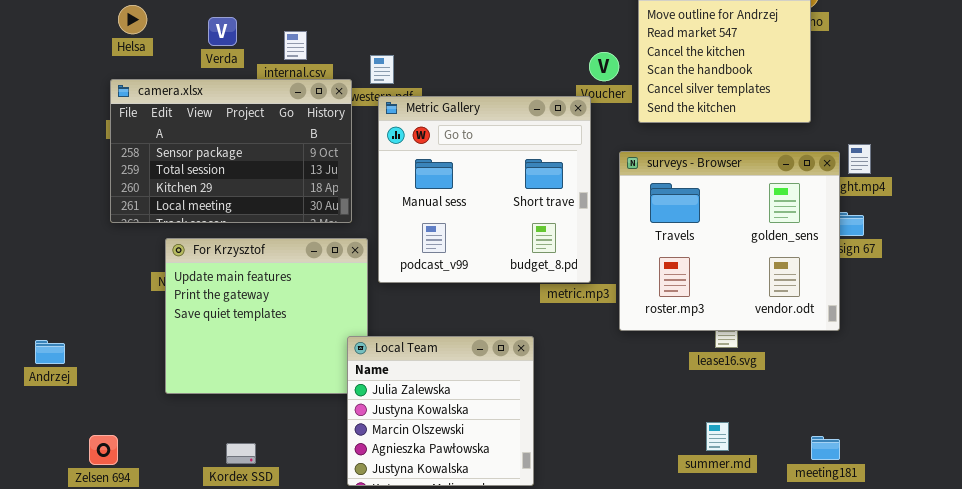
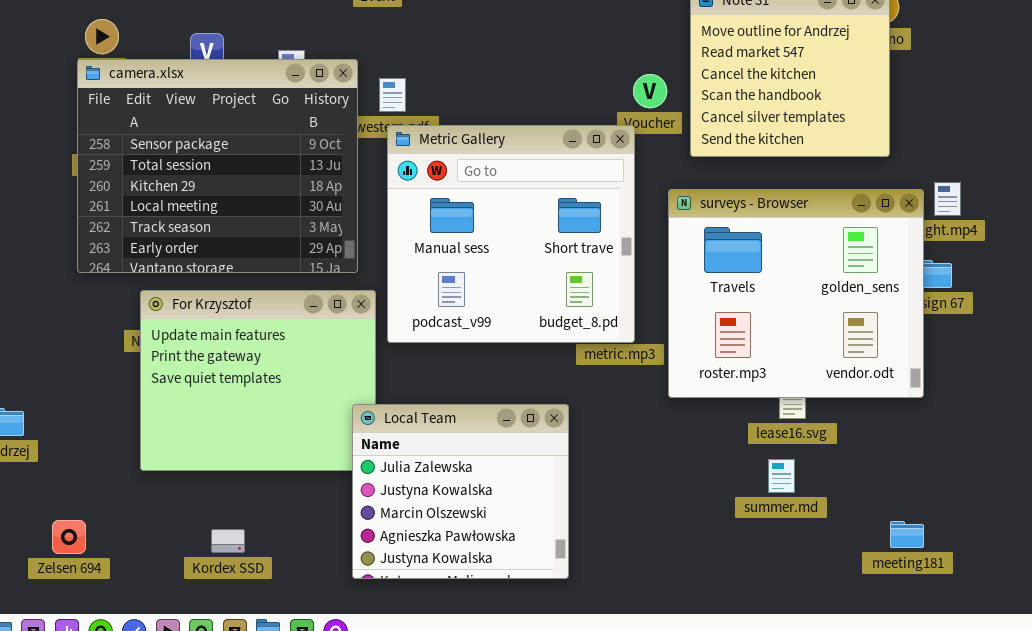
camera.xlsx: [110,79,352,223] -> [77,59,358,273], resized
summer.md: [706,422,729,451] -> [768,459,795,493], moved

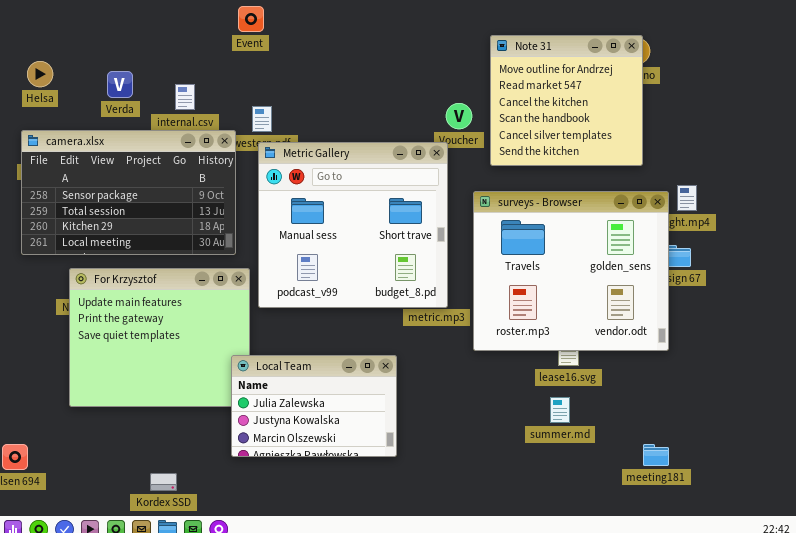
camera.xlsx: [77,59,358,273] -> [21,130,236,255], resized
Local Team: [352,404,569,579] -> [231,355,397,457], resized
Kordex SSD: [211,529,245,553] -> [150,473,177,491], moved

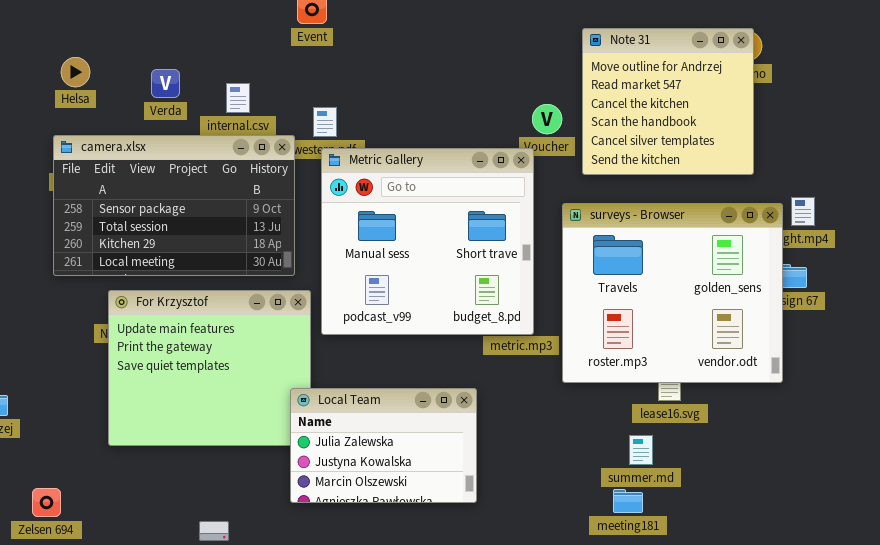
summer.md: [550,397,570,423] -> [629,435,653,465], moved
meeting181: [643,444,669,466] -> [613,489,643,513], moved

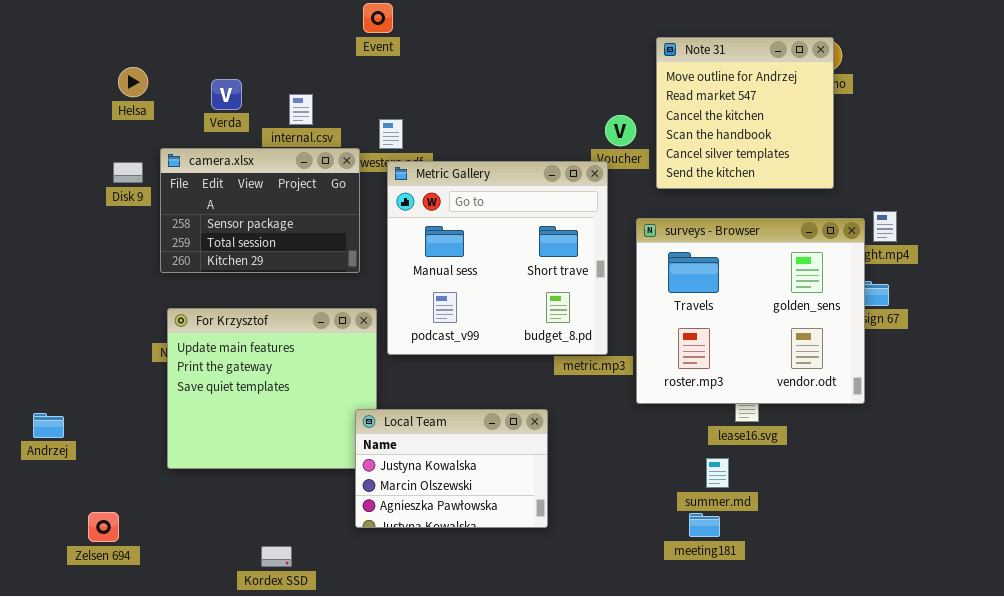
camera.xlsx: [53,135,295,276] -> [160,148,360,273], resized
Local Team: [290,388,477,503] -> [355,409,548,528], scrolled down 1 row

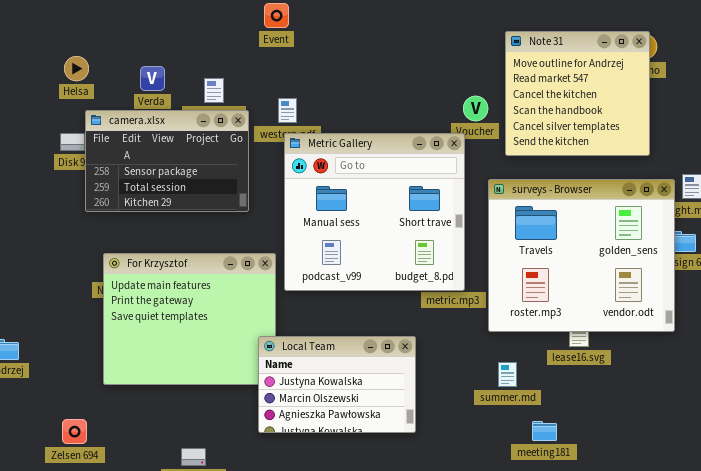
camera.xlsx: [160,148,360,273] -> [85,110,249,212], moved
summer.md: [706,458,729,488] -> [498,362,517,387], moved
Zelsen 694: [88,512,119,542] -> [62,419,87,444], moved

